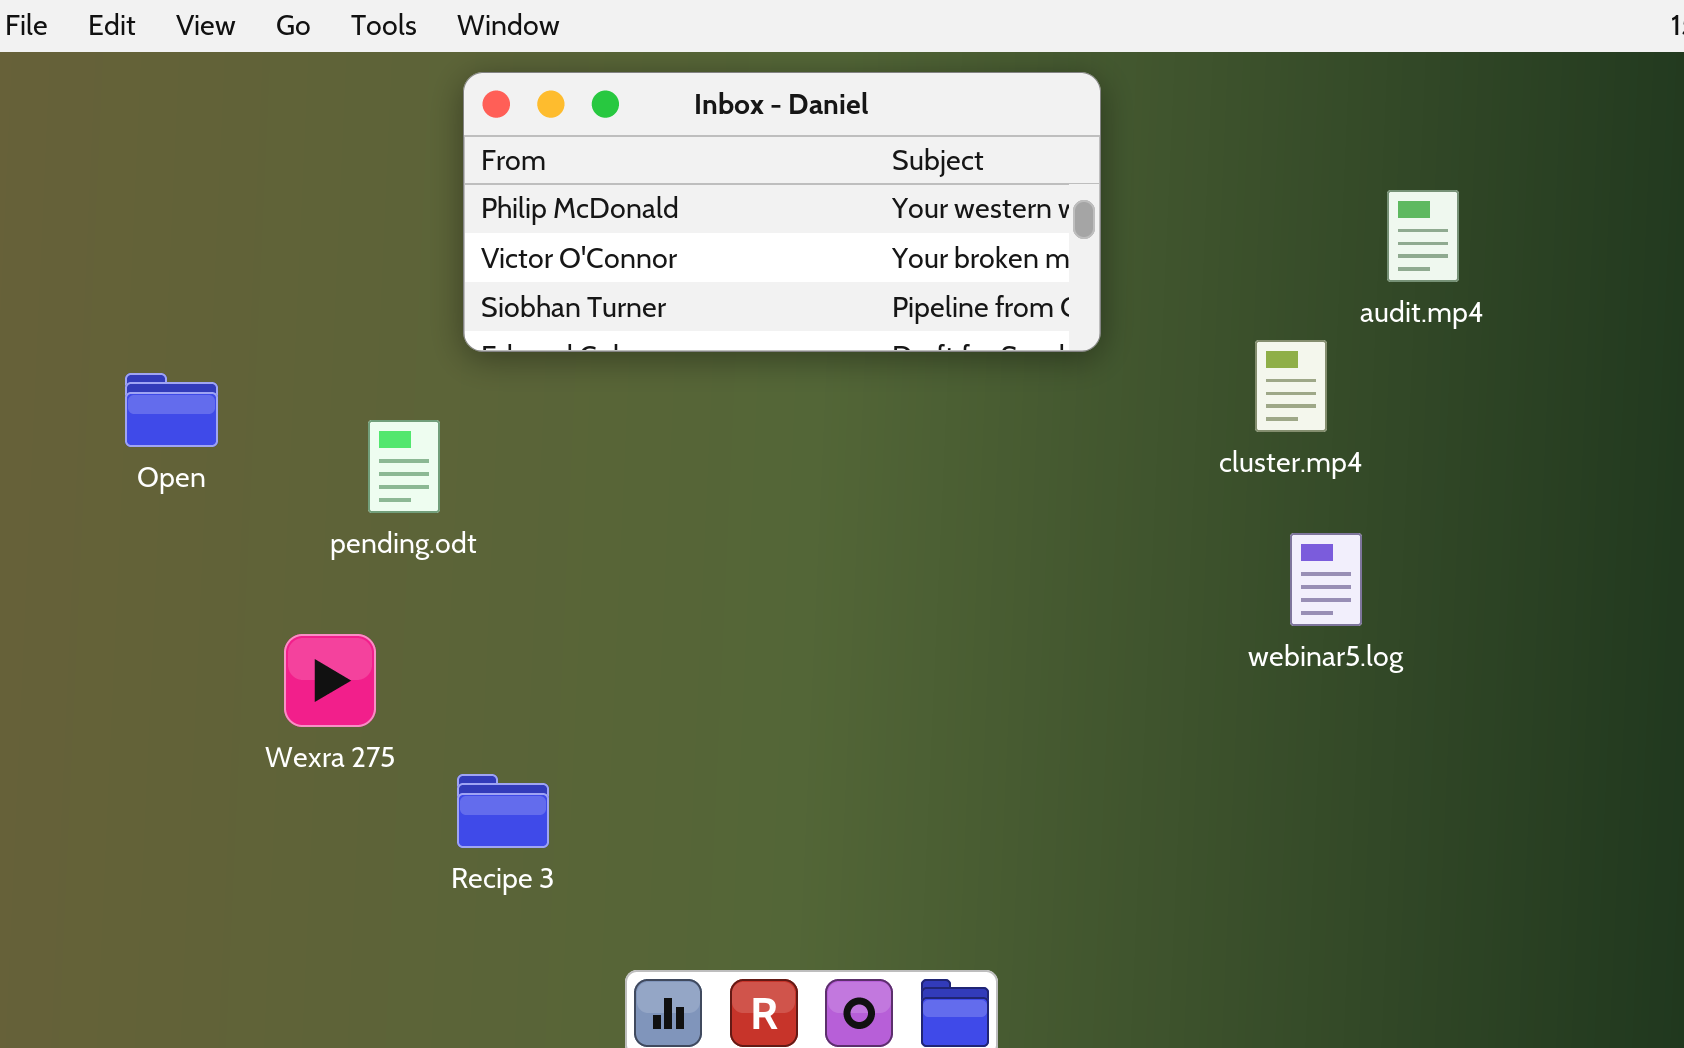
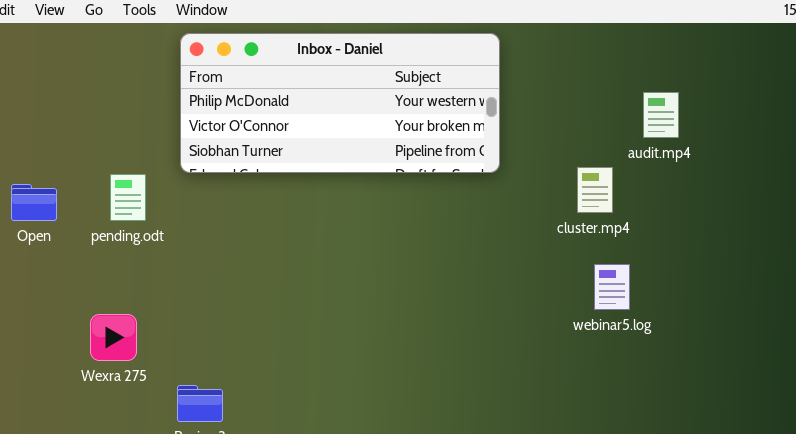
pending.odt: [368,420,440,513] -> [110,174,146,221], moved

